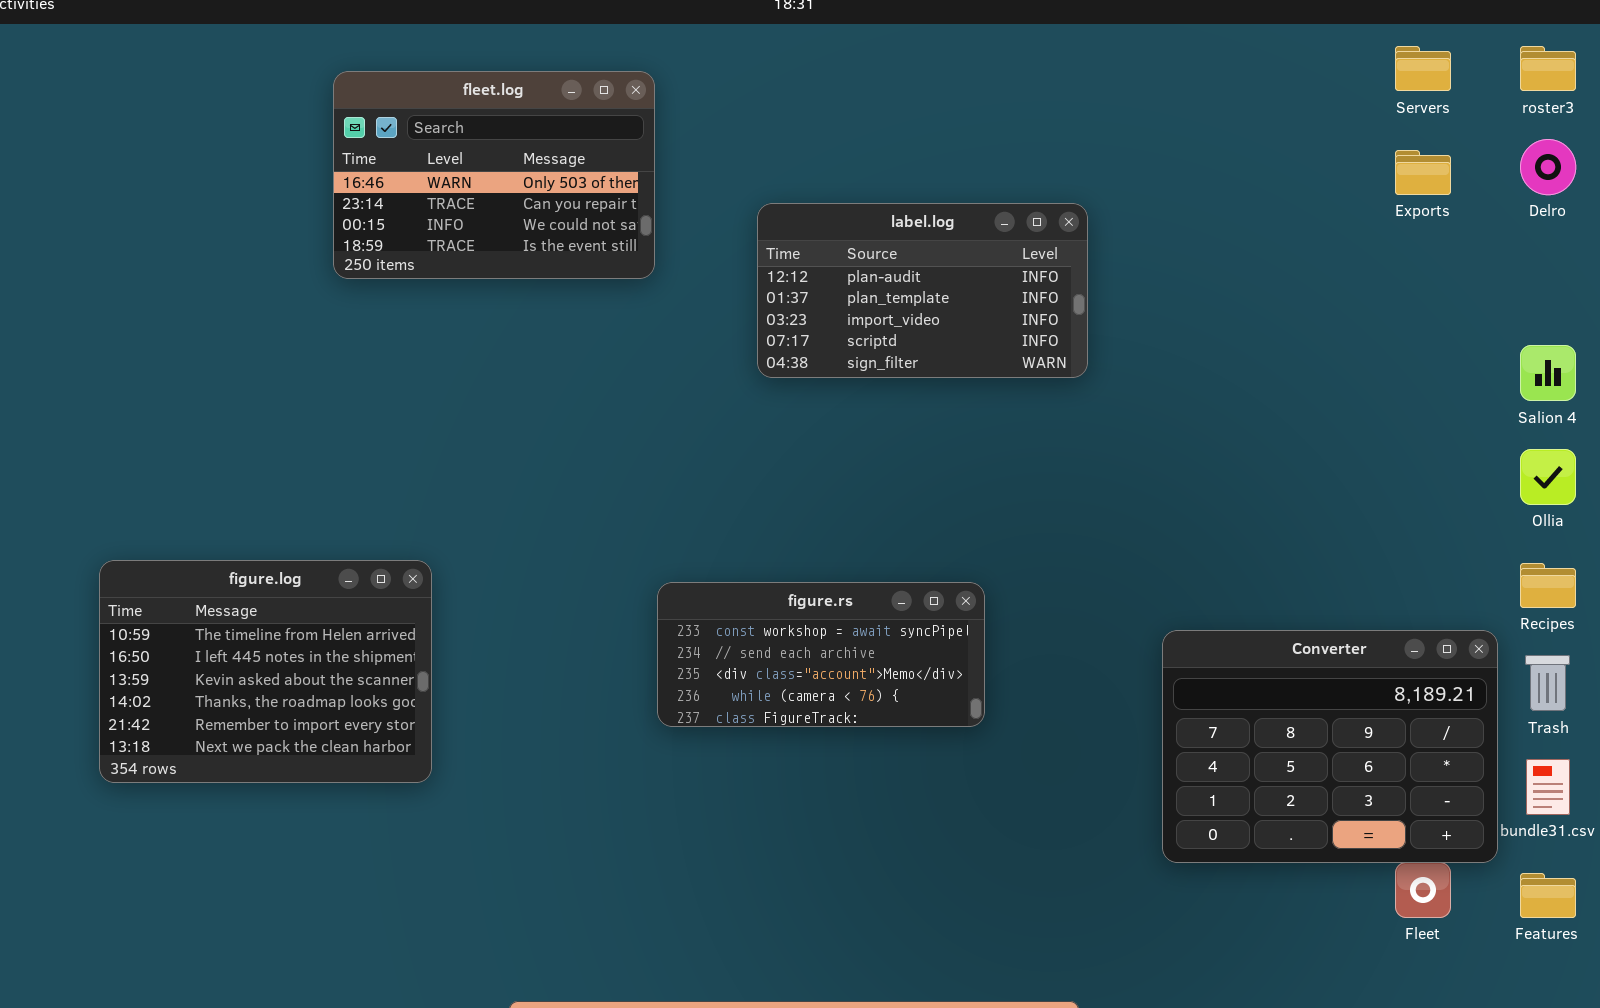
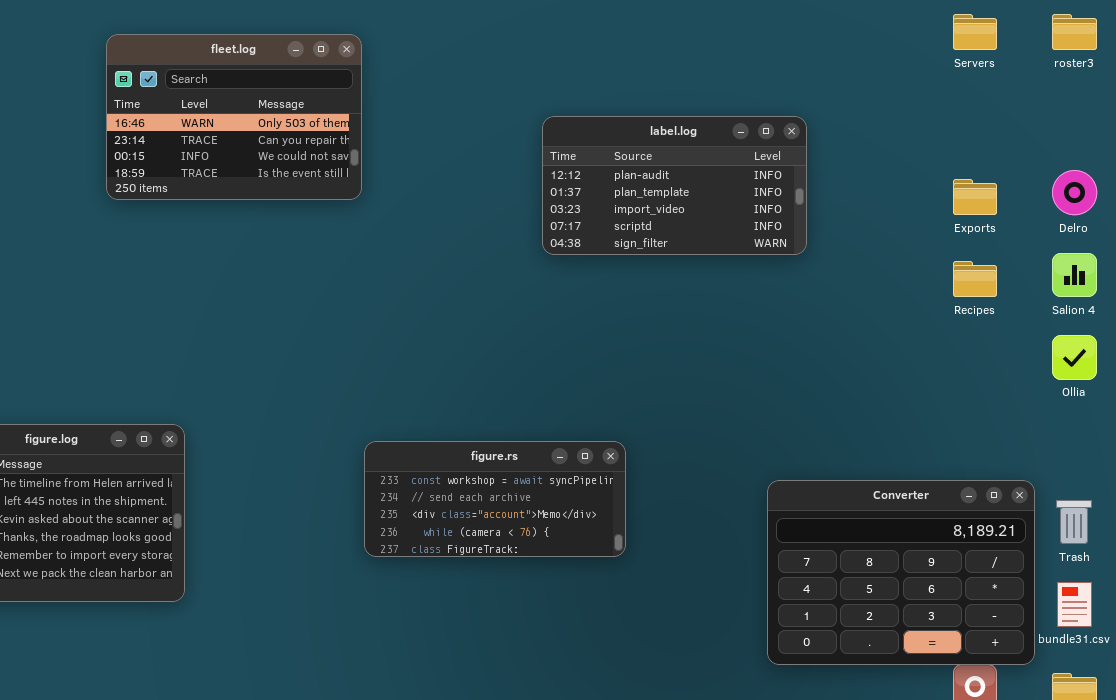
Delro: [1520,139,1576,195] -> [1052,170,1097,215], moved
Exports: [1395,150,1451,195] -> [953,179,997,215], moved
label.log: [757,203,1088,378] -> [542,116,807,255], moved
Recipes: [1520,563,1576,608] -> [953,261,997,297], moved

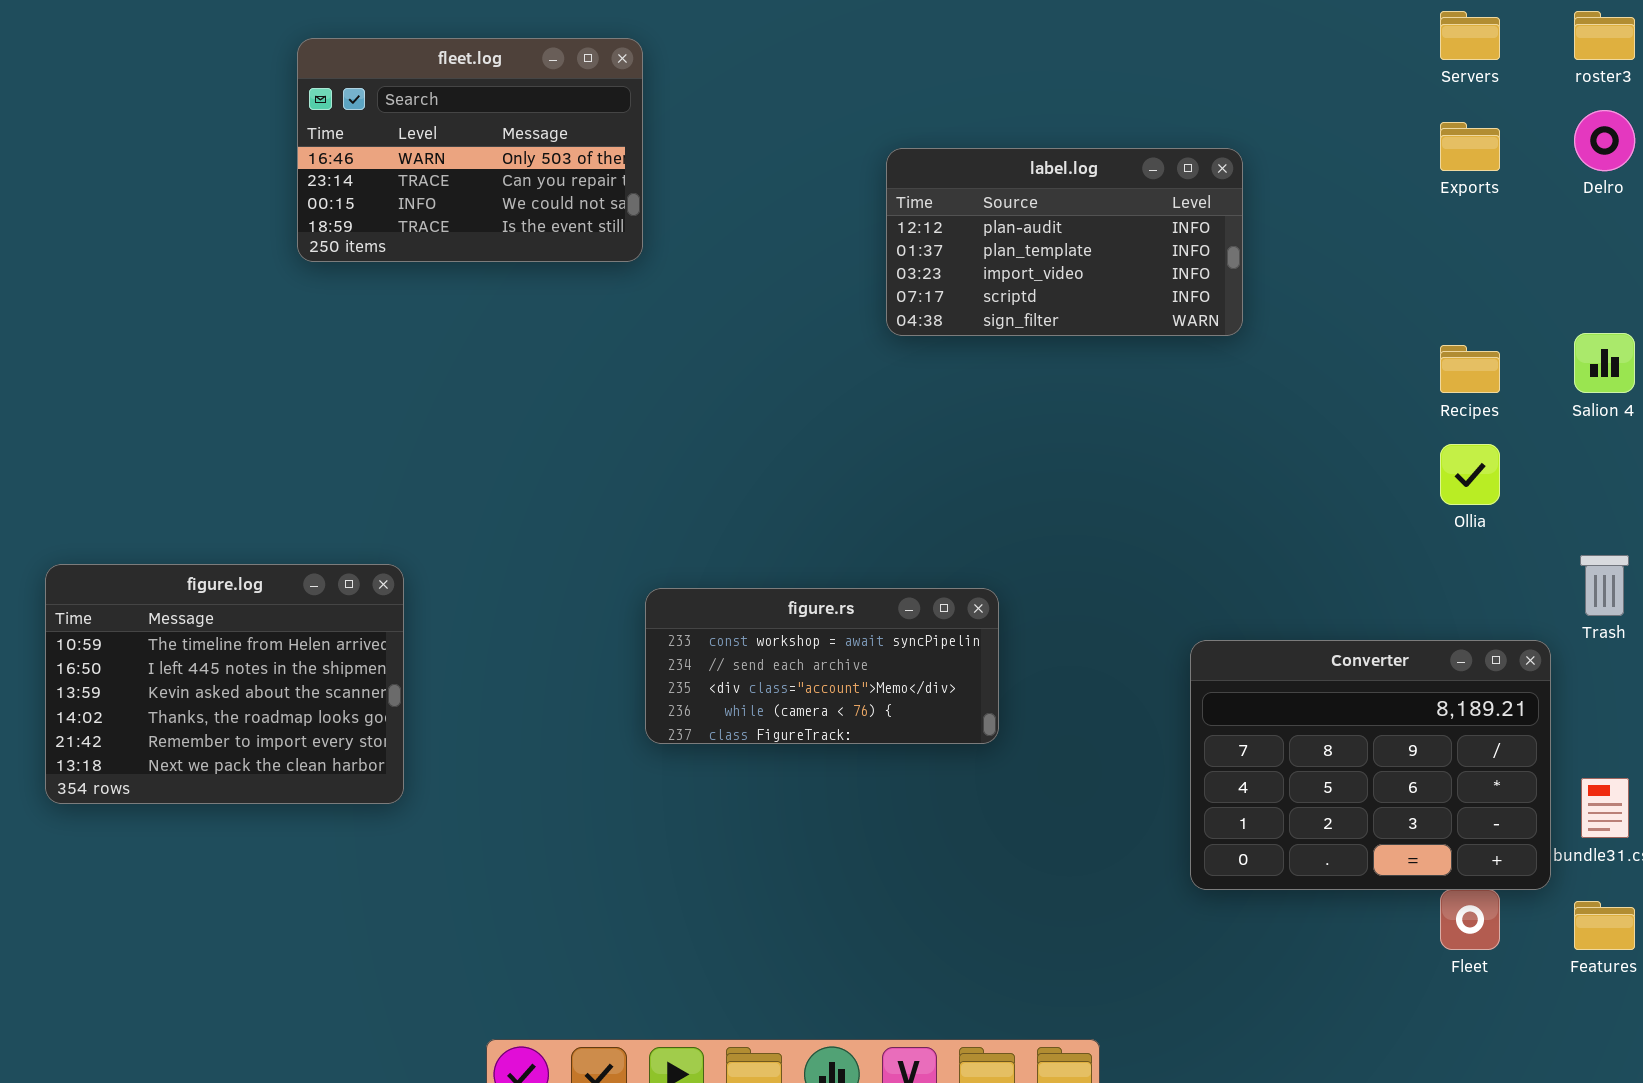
Delro: [1052,170,1097,215] -> [1574,110,1635,171], moved
Exports: [953,179,997,215] -> [1440,122,1500,171], moved
Ollia: [1052,335,1097,380] -> [1440,444,1500,505], moved
Trash: [1056,500,1092,544] -> [1580,555,1629,616], moved

